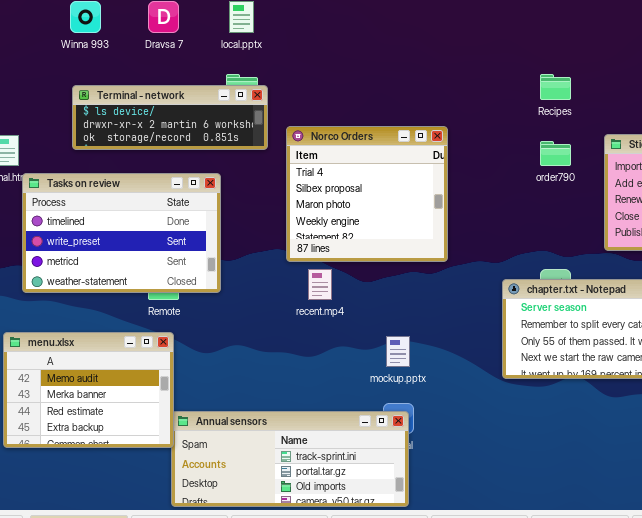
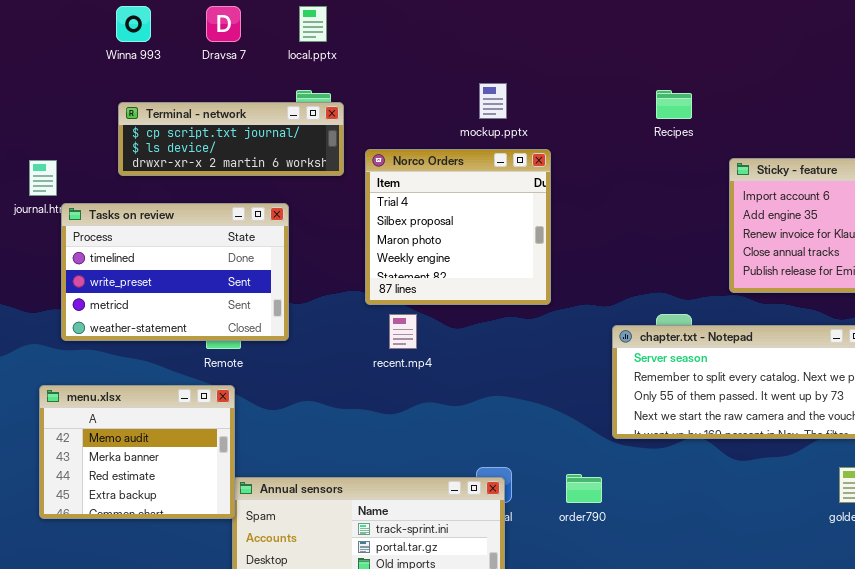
Terminal - network: [72,85,268,150] -> [118,102,344,176], scrolled up 1 row
order790: [540,141,571,166] -> [566,474,602,503], moved
mockup.pptx: [386,336,410,367] -> [479,83,507,119], moved

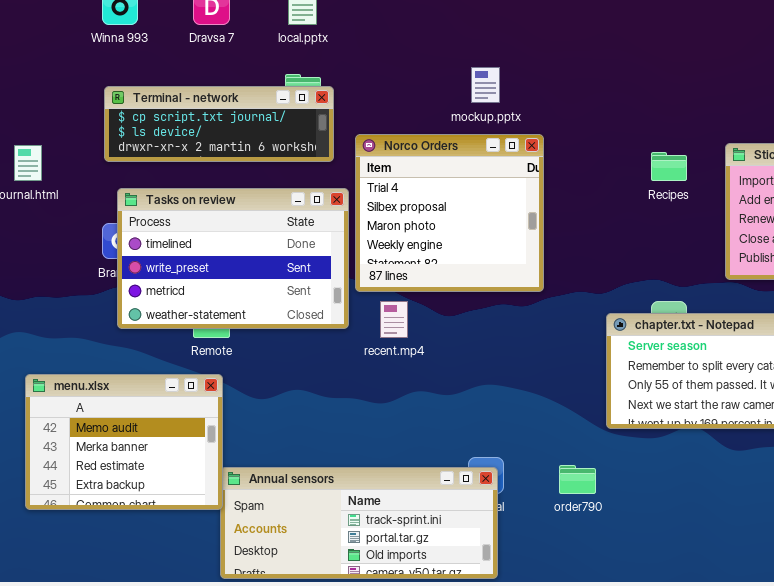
Recipes: [656,90,692,119] -> [651,152,687,181], moved
Tasks on review: [61,203,289,341] -> [117,188,349,329], moved

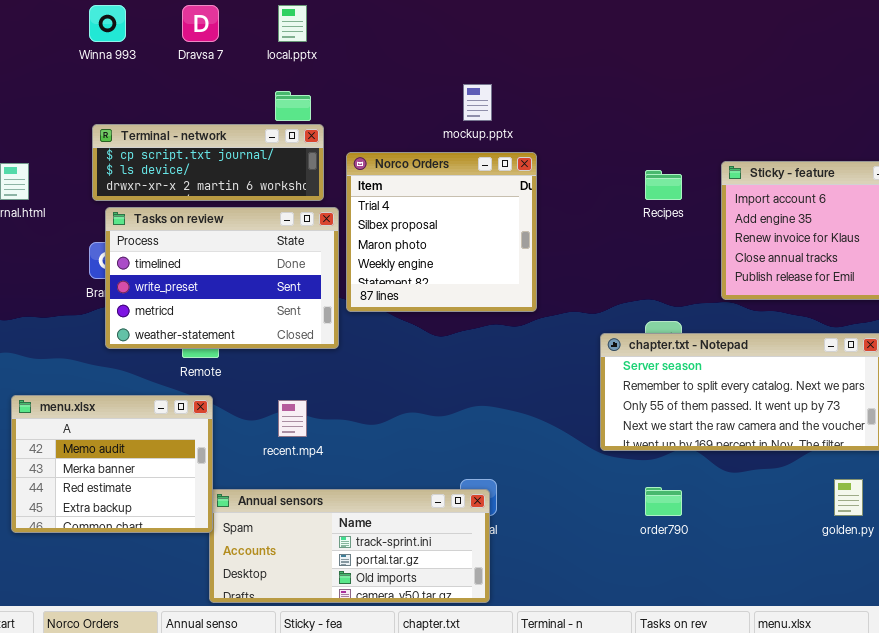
Terminal - network: [104,86,334,162] -> [92,124,324,201], moved
recent.mp4: [380,301,408,338] -> [278,400,307,437], moved
order790: [559,465,596,494] -> [645,487,682,516], moved

